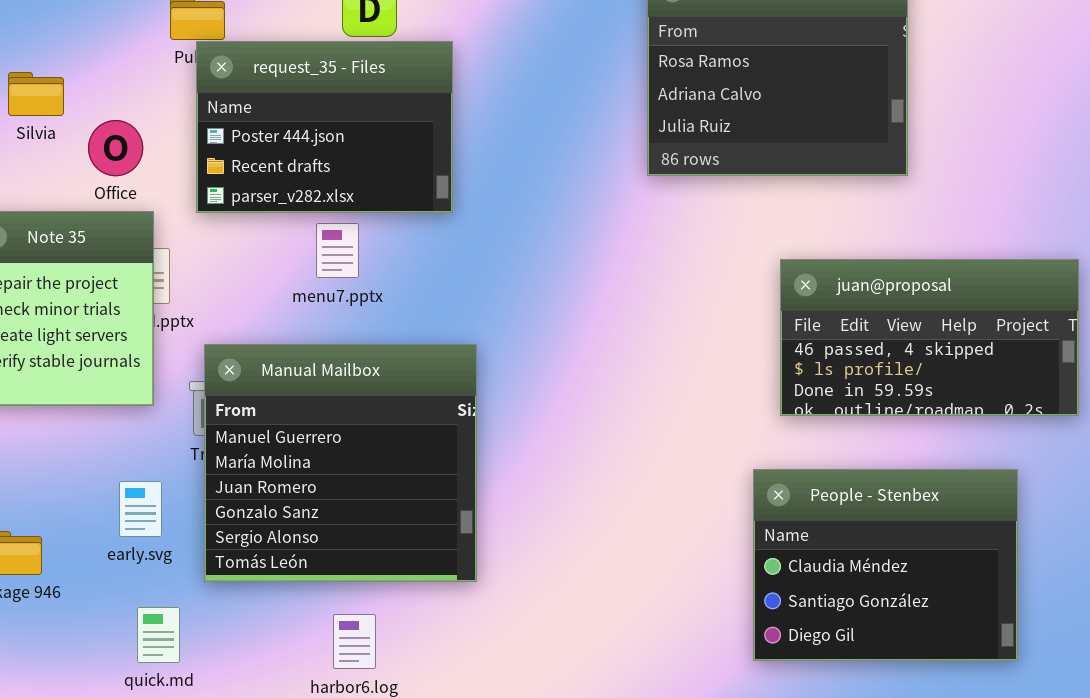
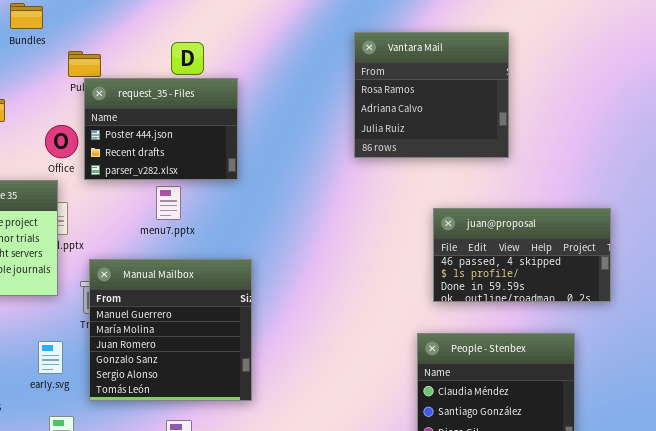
Office: [88,120,143,176] -> [45,125,78,158], moved

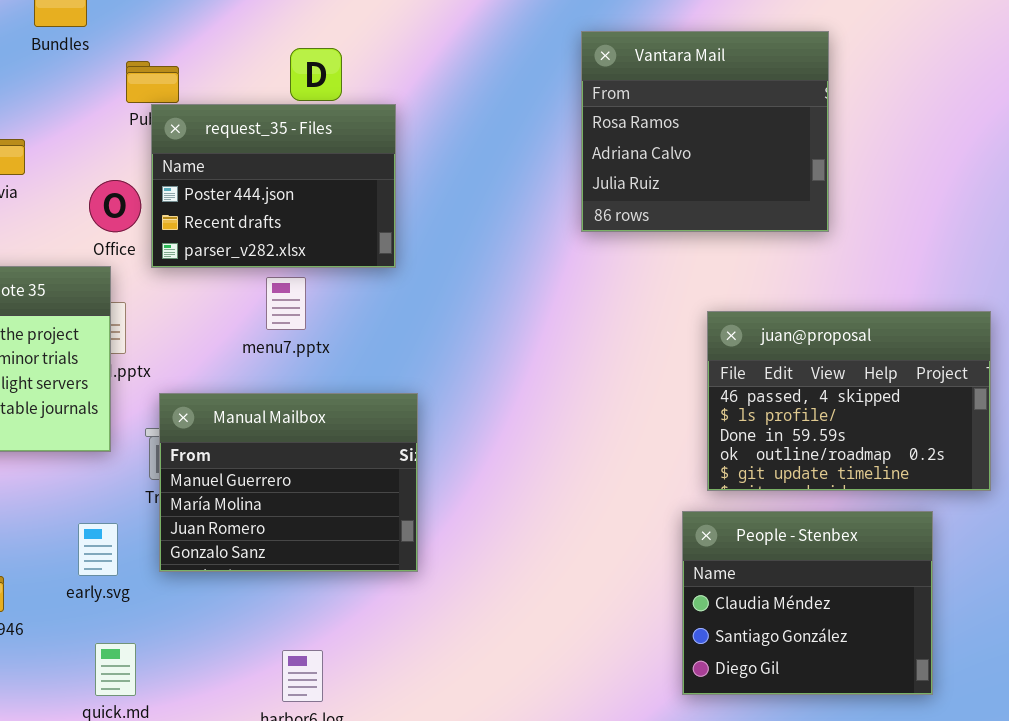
juan@proposal: [433,208,611,302] -> [707,311,991,491], resized
Manual Mailbox: [89,259,252,401] -> [159,393,418,572], resized

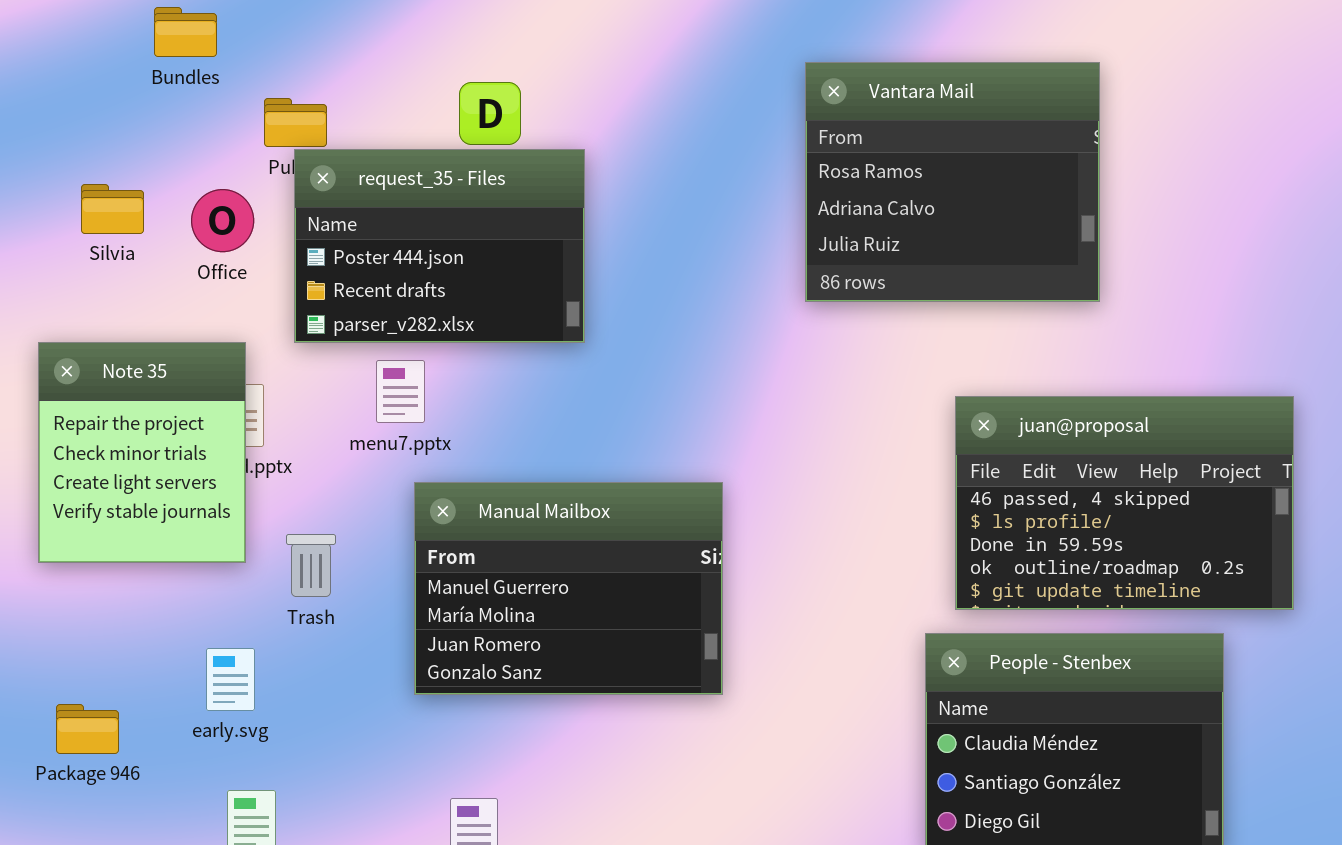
Office: [89,180,141,232] -> [191,189,254,252], moved
menu7.pptx: [266,277,306,330] -> [376,360,425,423], moved
Manual Mailbox: [159,393,418,572] -> [414,482,723,695], moved

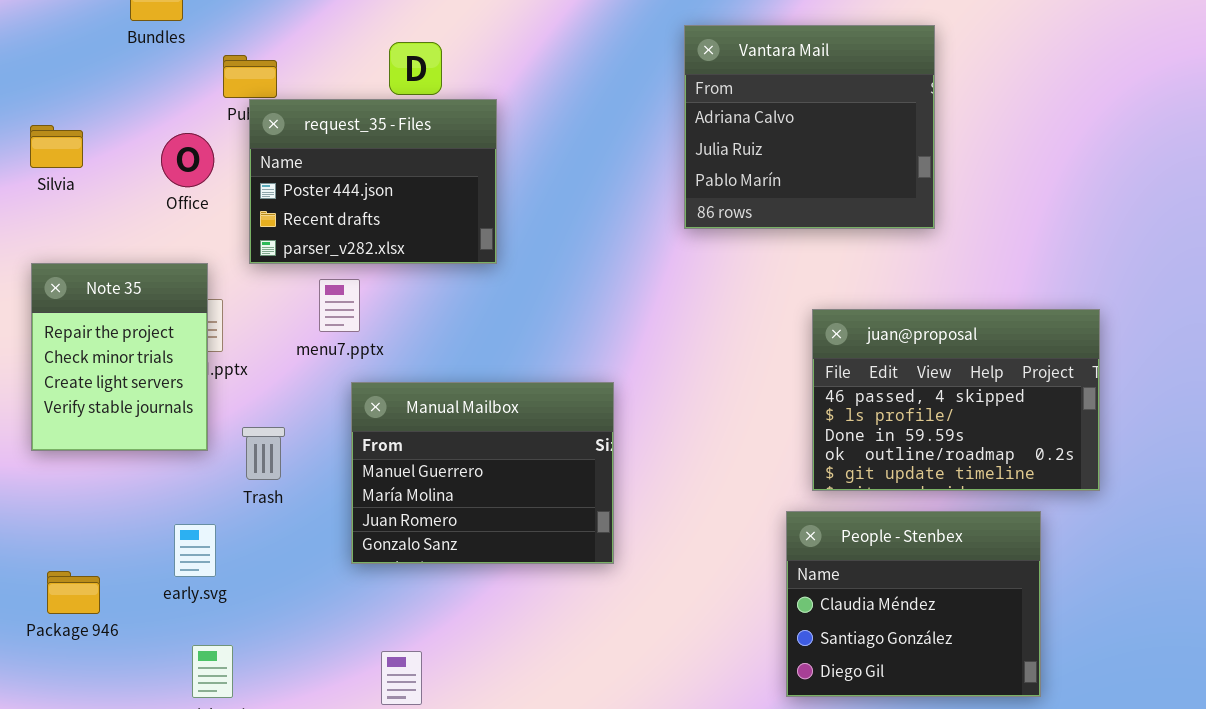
Vantara Mail: [805,62,1100,302] -> [684,25,935,229], scrolled down 1 row
Silvia: [81,184,144,234] -> [30,125,83,168], moved

